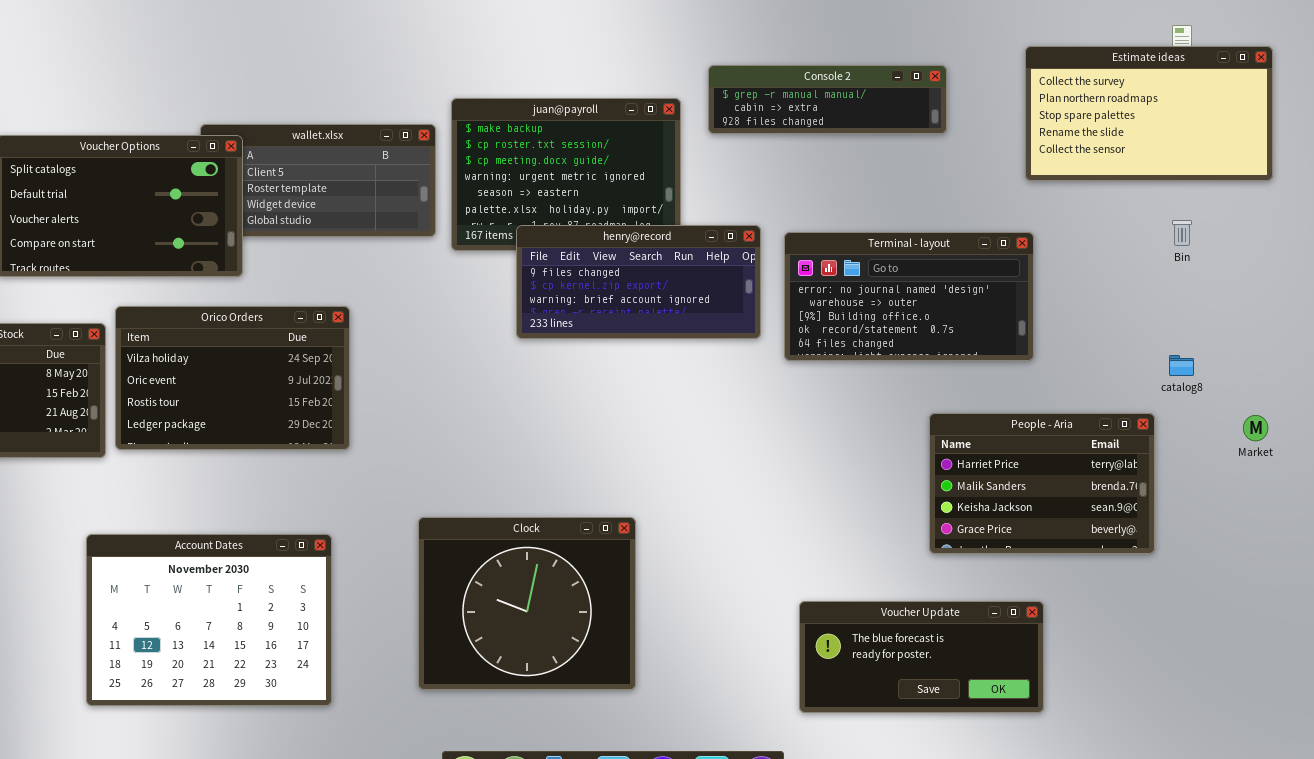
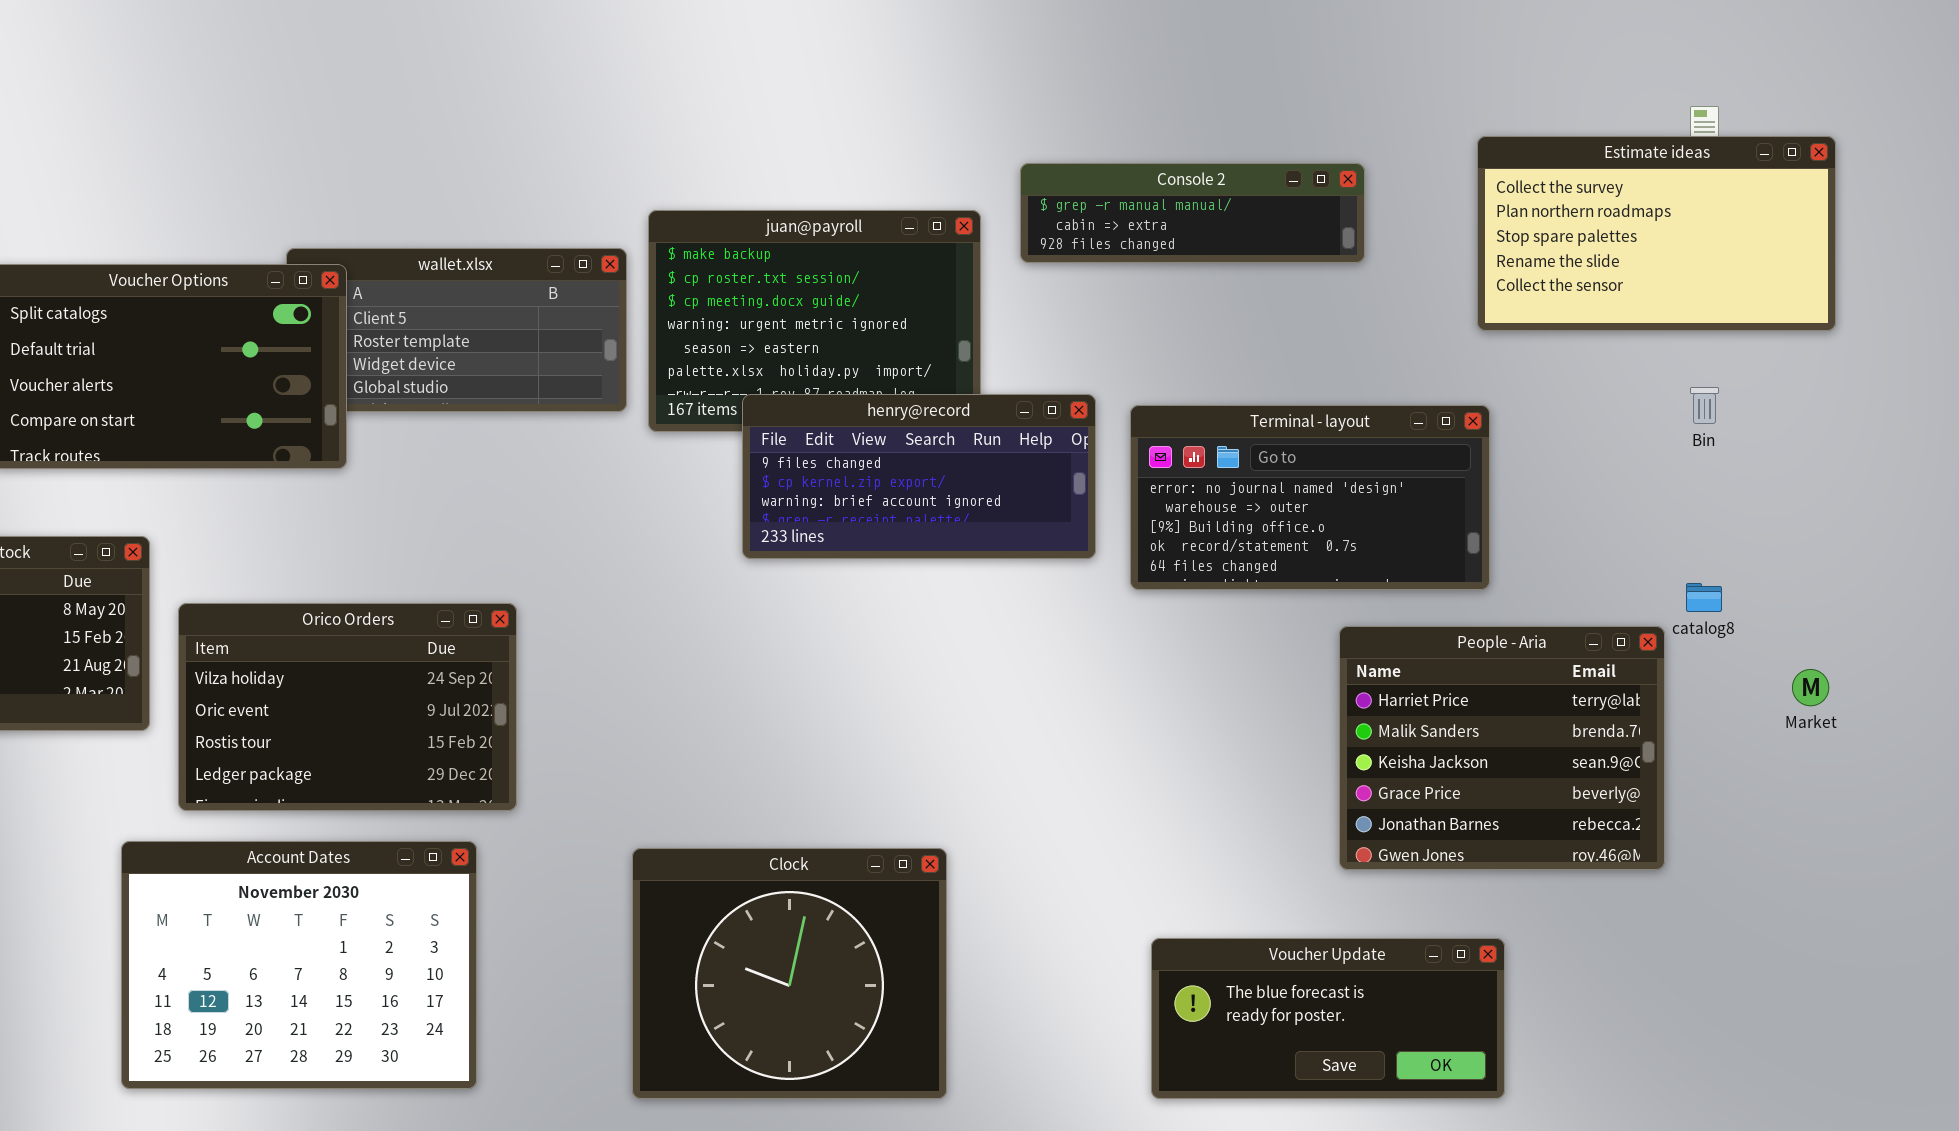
Orico Orders: [115,306,350,450] -> [178,603,517,811], moved
People - Aria: [929,413,1155,554] -> [1339,626,1665,870], resized
Clock: [418,517,636,690] -> [632,848,947,1099], moved

